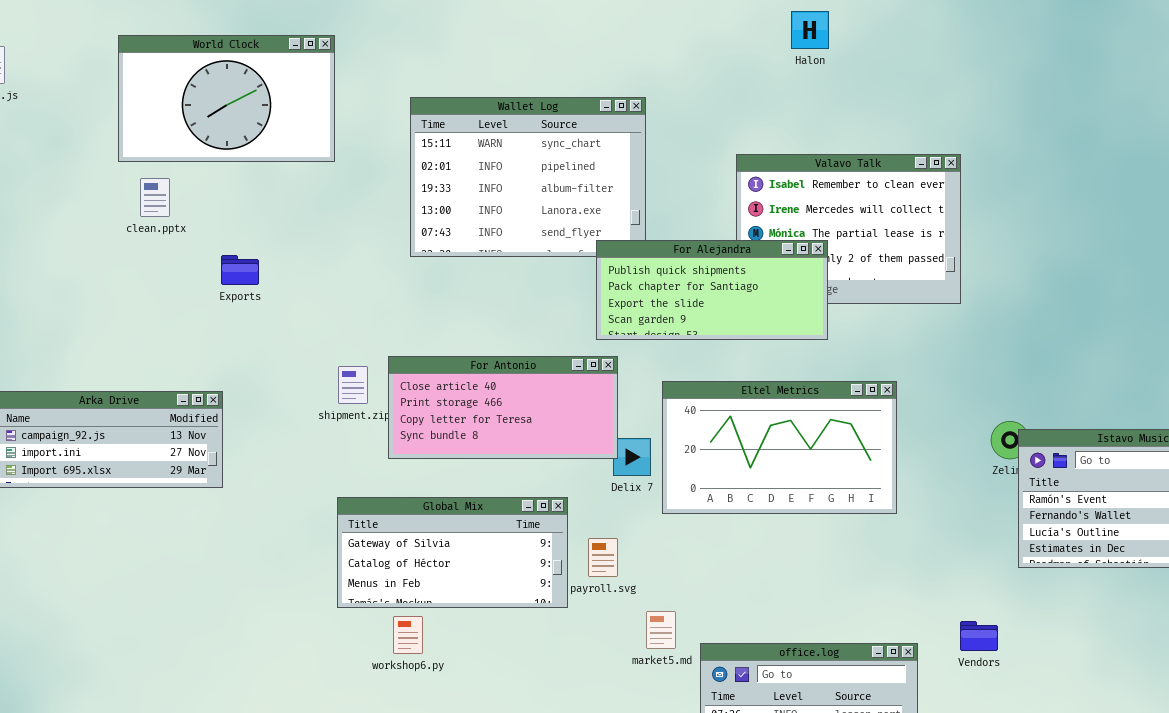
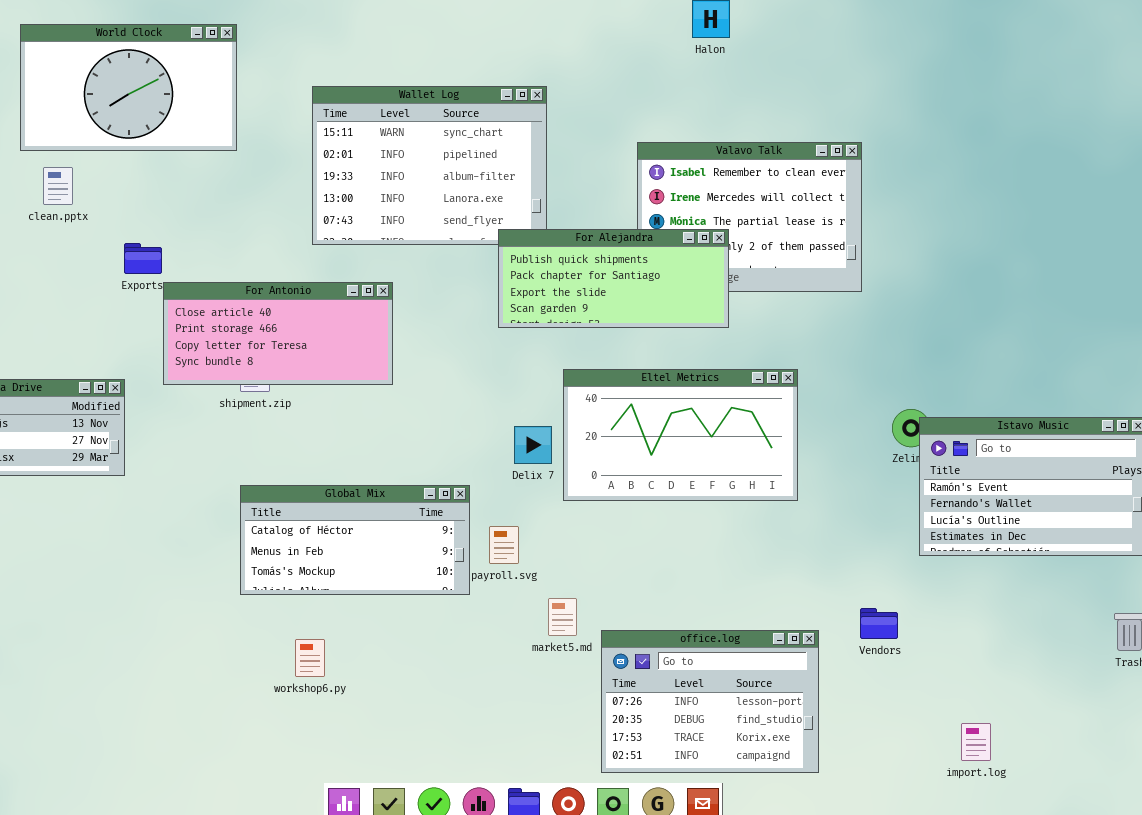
For Antonio: [388,356,618,459] -> [163,282,393,385], moved
Global Mix: [337,497,568,608] -> [240,485,470,595], scrolled down 1 row
workshop6.py: [393,616,423,654] -> [295,639,325,677], moved

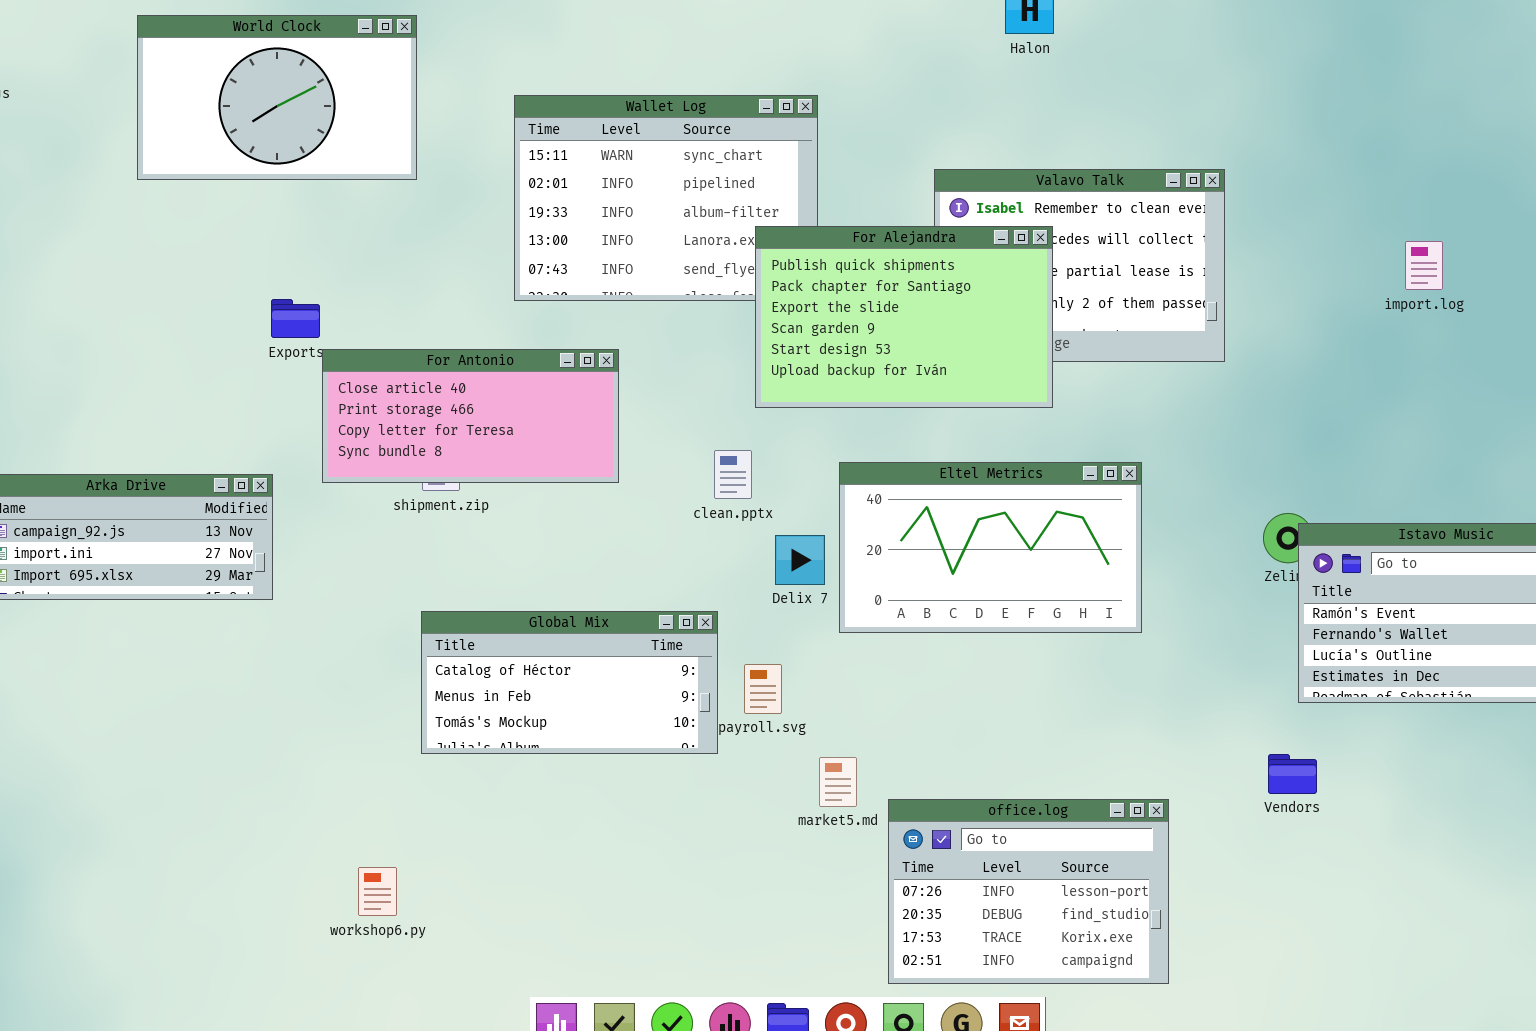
clean.pptx: [43,167,73,205] -> [714,450,752,499], moved
For Alejandra: [498,229,729,328] -> [755,226,1053,408], resized
Vendors: [860,608,898,639] -> [1268,754,1317,794], moved
workshop6.py: [295,639,325,677] -> [358,867,397,916], moved
import.log: [961,723,991,761] -> [1405,241,1443,290], moved

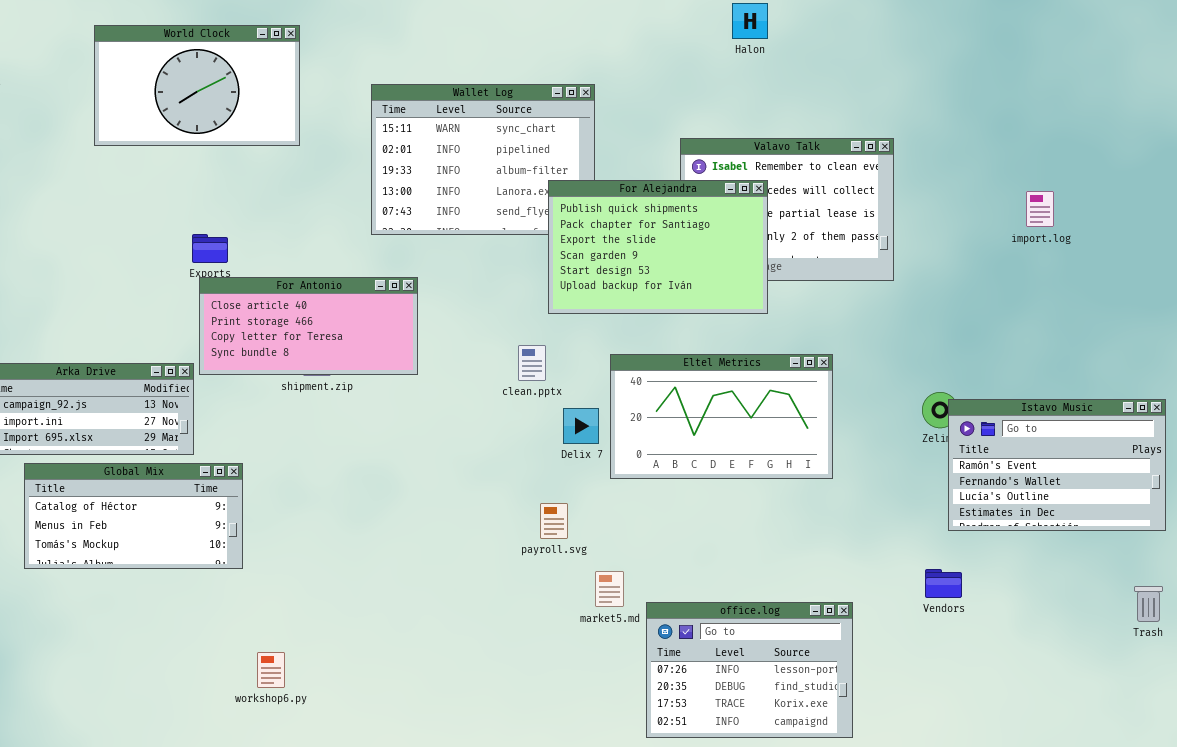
For Antonio: [322,349,619,483] -> [199,277,418,375], moved
Global Mix: [421,611,718,754] -> [24,463,243,569], moved

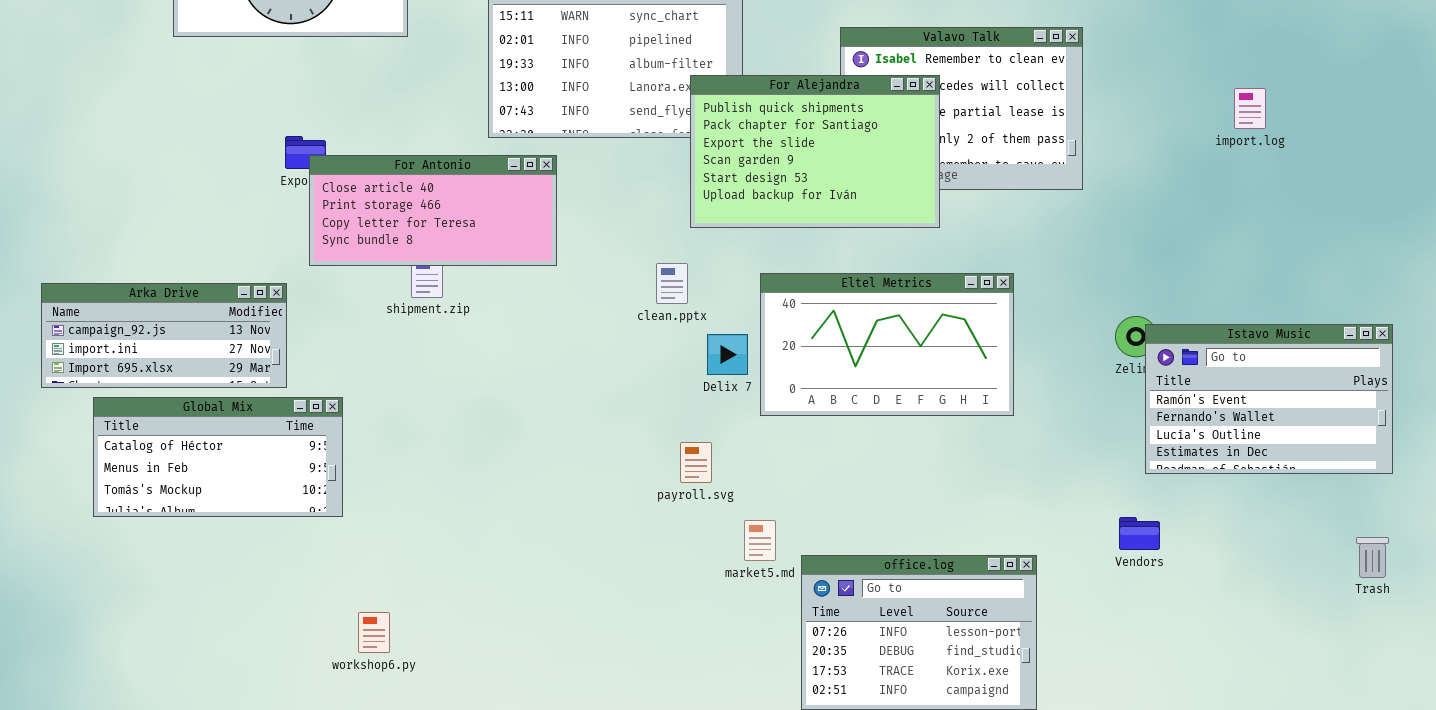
For Antonio: [199,277,418,375] -> [309,155,557,266], moved

